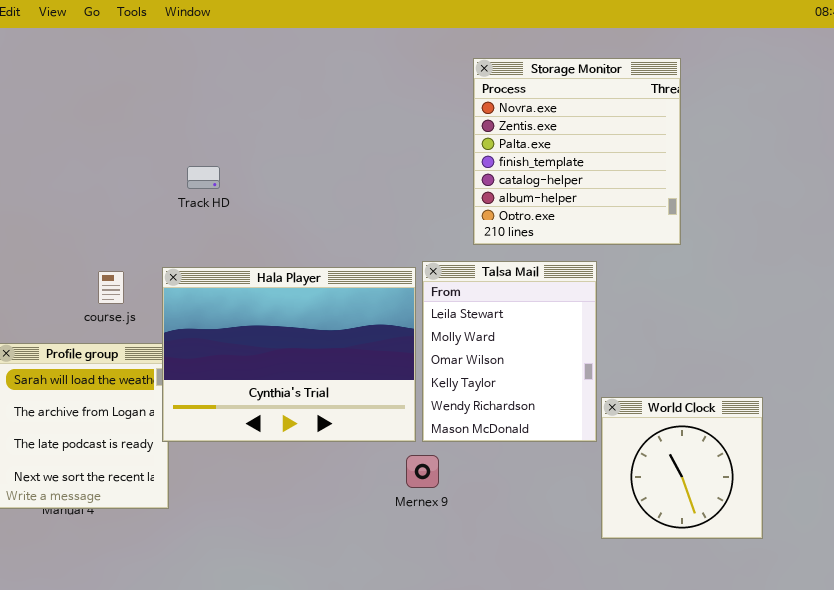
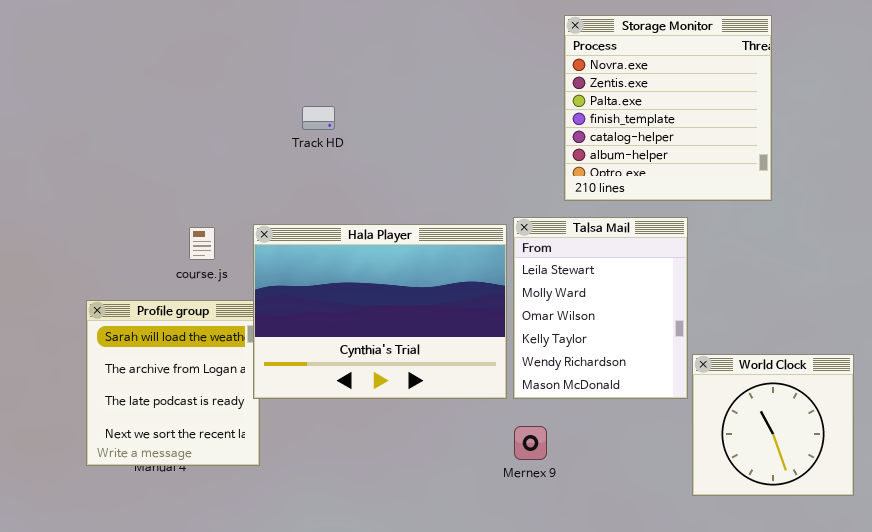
Track HD: [187,166,220,189] -> [302,106,335,130], moved
Mernex 9: [406,455,439,488] -> [514,426,547,460], moved

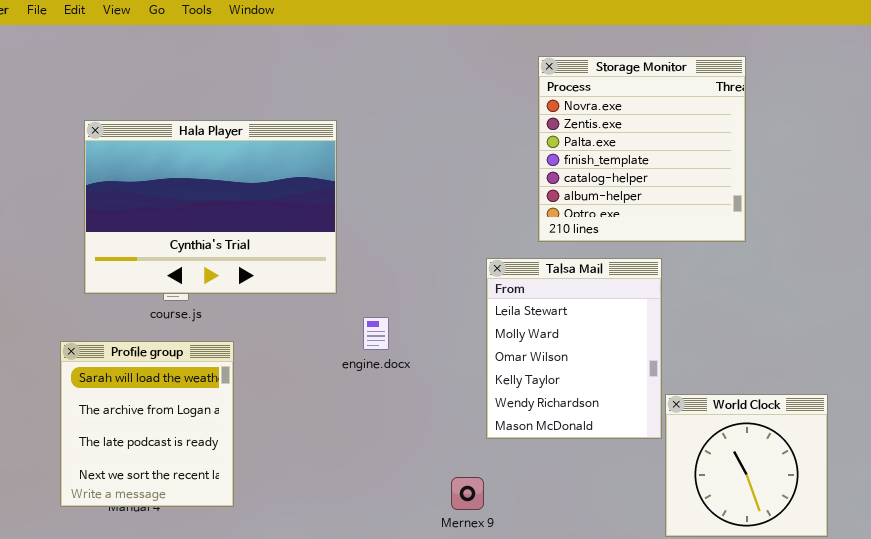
Hala Player: [253,224,507,399] -> [84,120,337,294], moved
Mernex 9: [514,426,547,460] -> [451,477,484,510], moved

